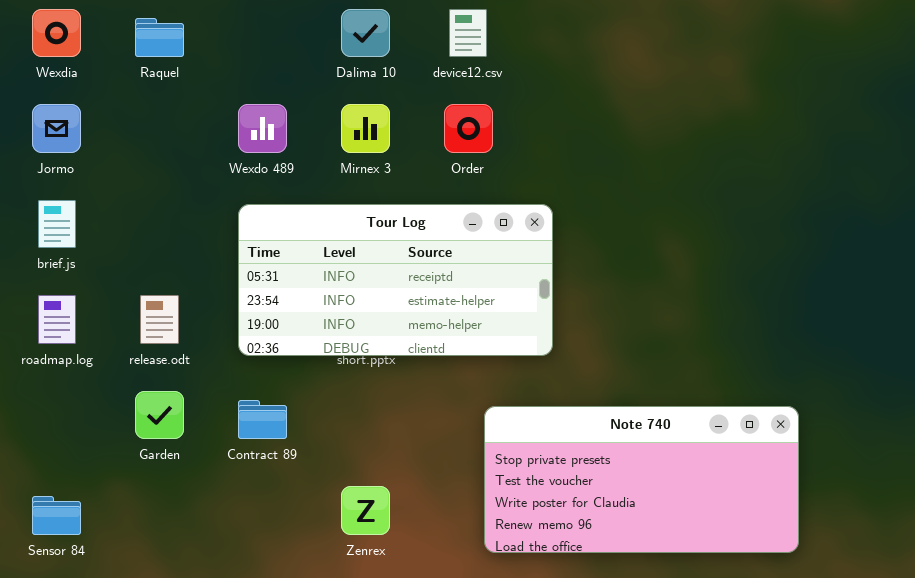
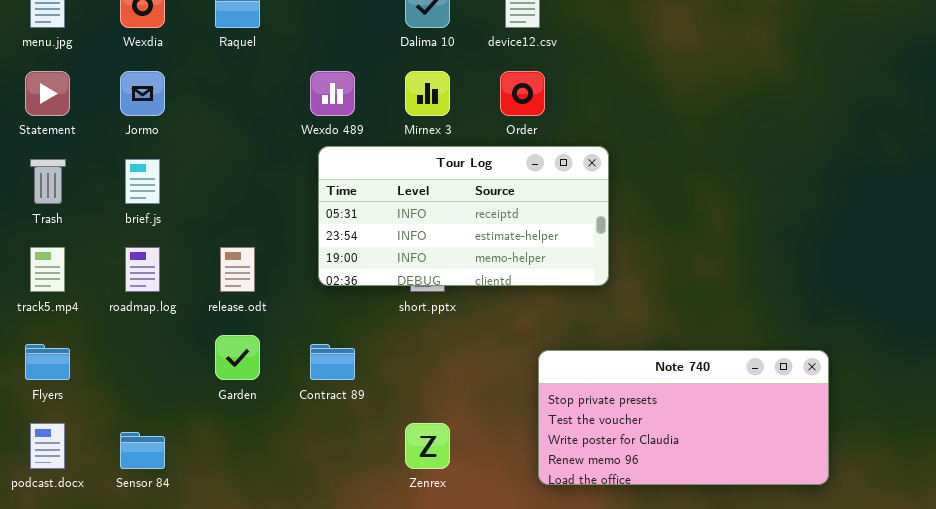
Tour Log: [238,204,553,356] -> [318,146,609,286], moved

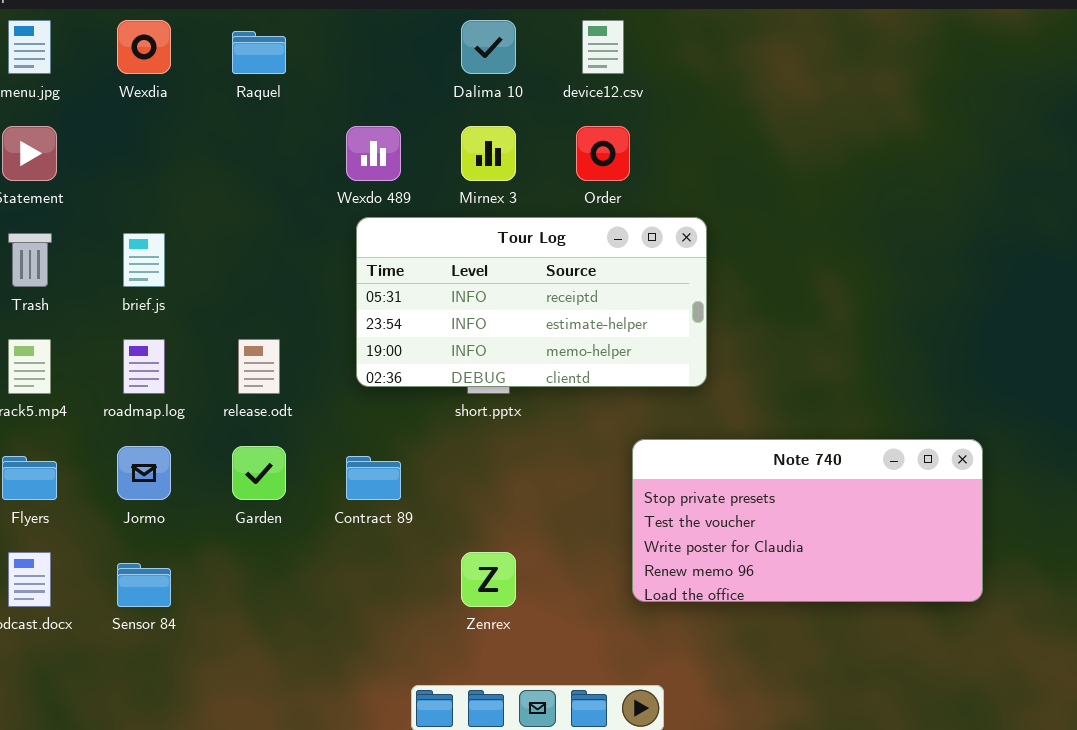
Jormo: [120,71,165,116] -> [117,446,171,500], moved
Note 740: [538,350,829,485] -> [632,439,983,602], moved

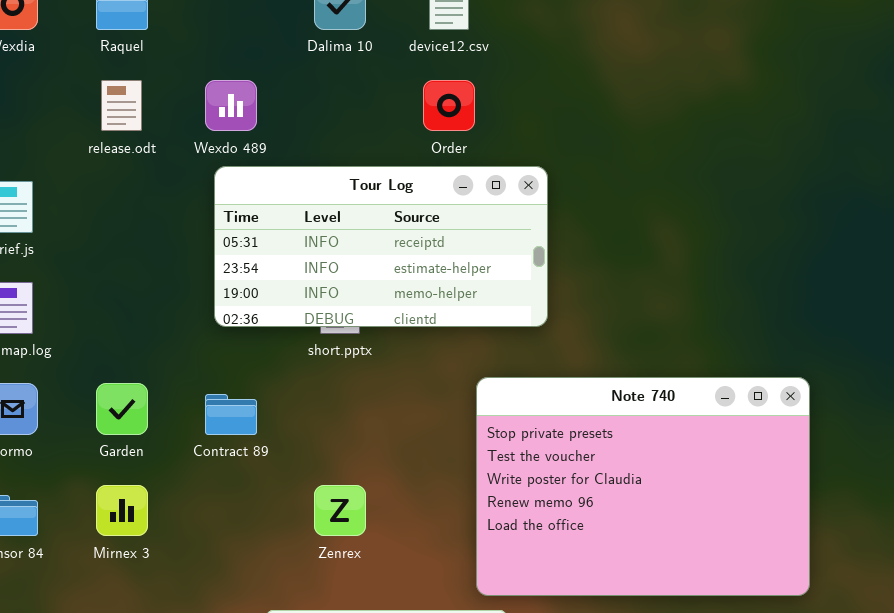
Mirnex 3: [461,126,516,181] -> [96,485,148,536], moved
release.odt: [238,339,280,394] -> [101,80,142,131], moved
Note 740: [632,439,983,602] -> [476,377,810,596], resized

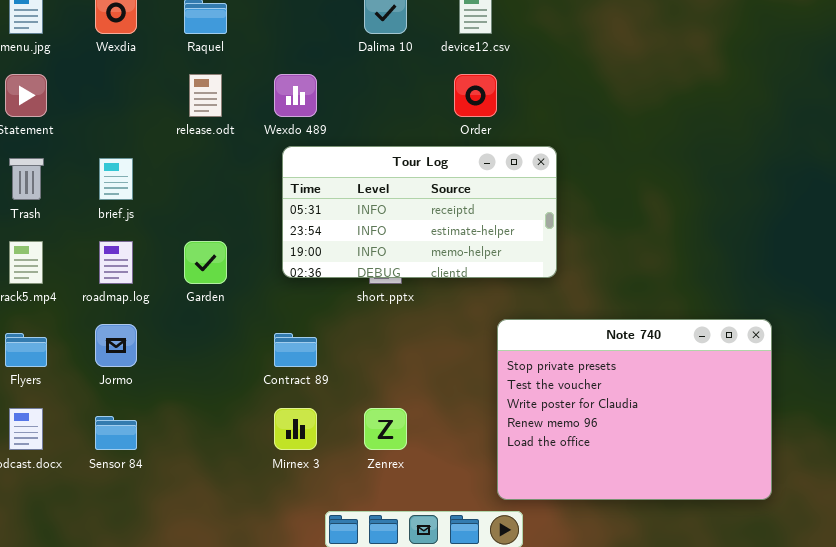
Garden: [96,383,148,435] -> [184,241,227,284], moved
Mirnex 3: [96,485,148,536] -> [274,408,317,450], moved

